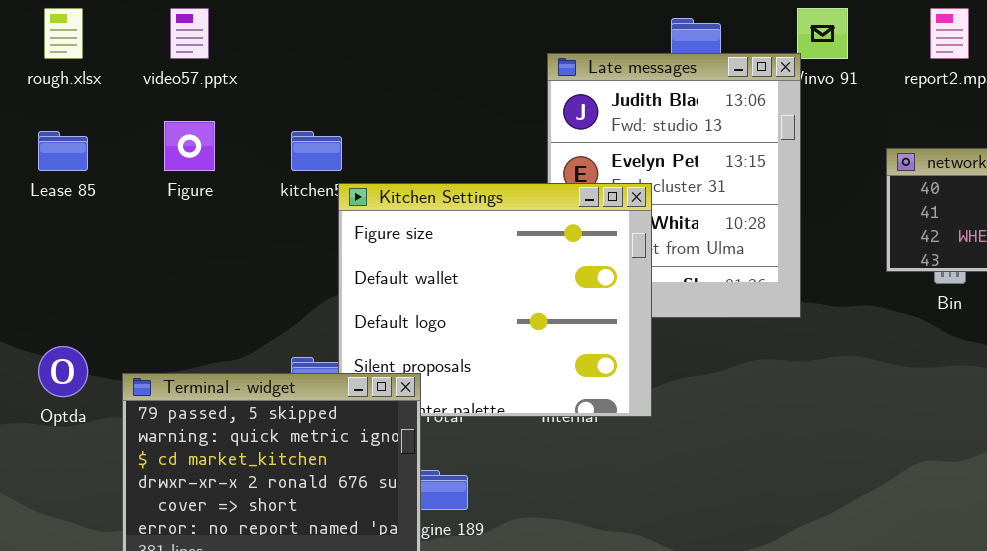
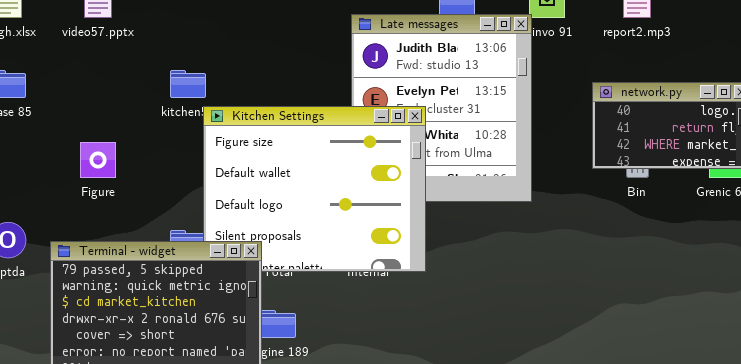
Figure: [164,121,215,171] -> [80,142,116,178], moved

